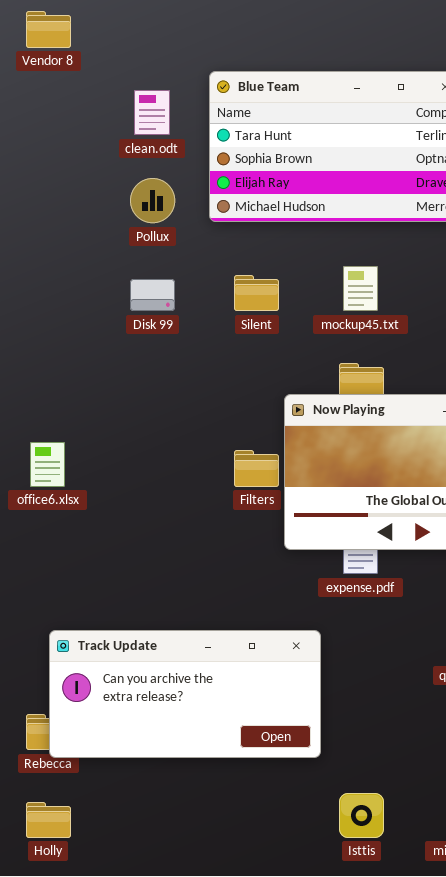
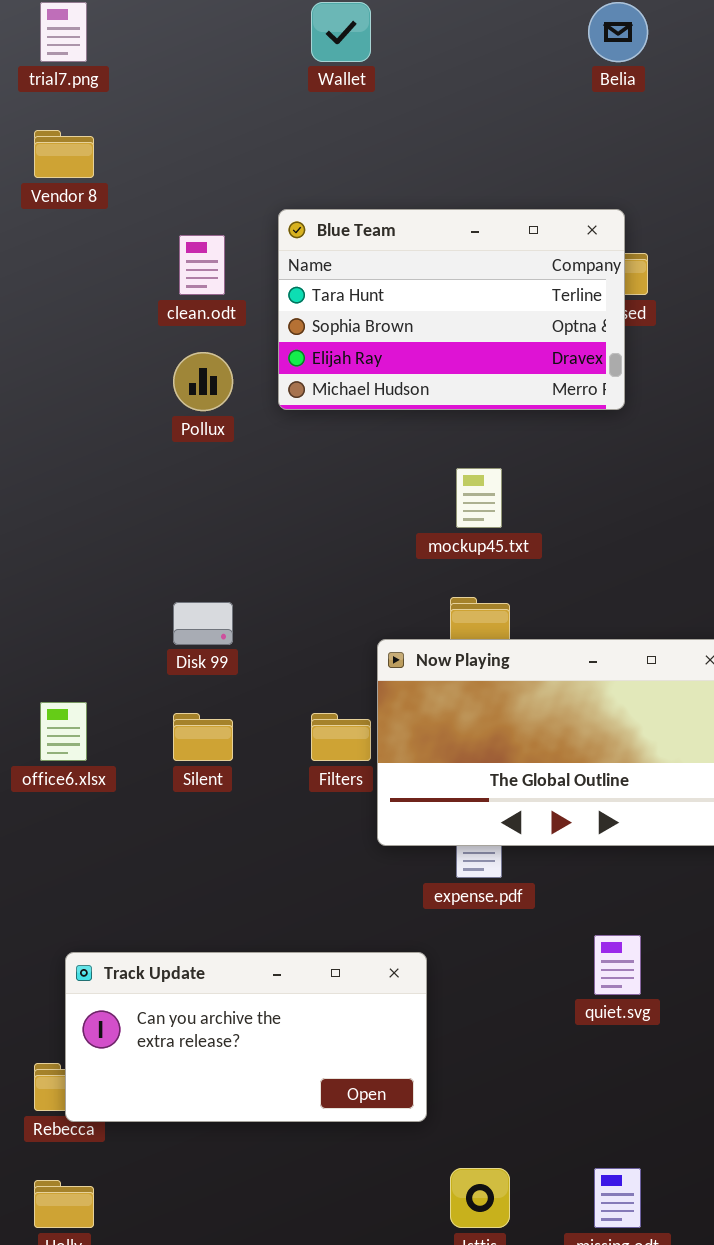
Silent: [234,275,279,311] -> [173,713,233,761], moved
Disk 99: [130,279,175,311] -> [173,602,233,645], moved

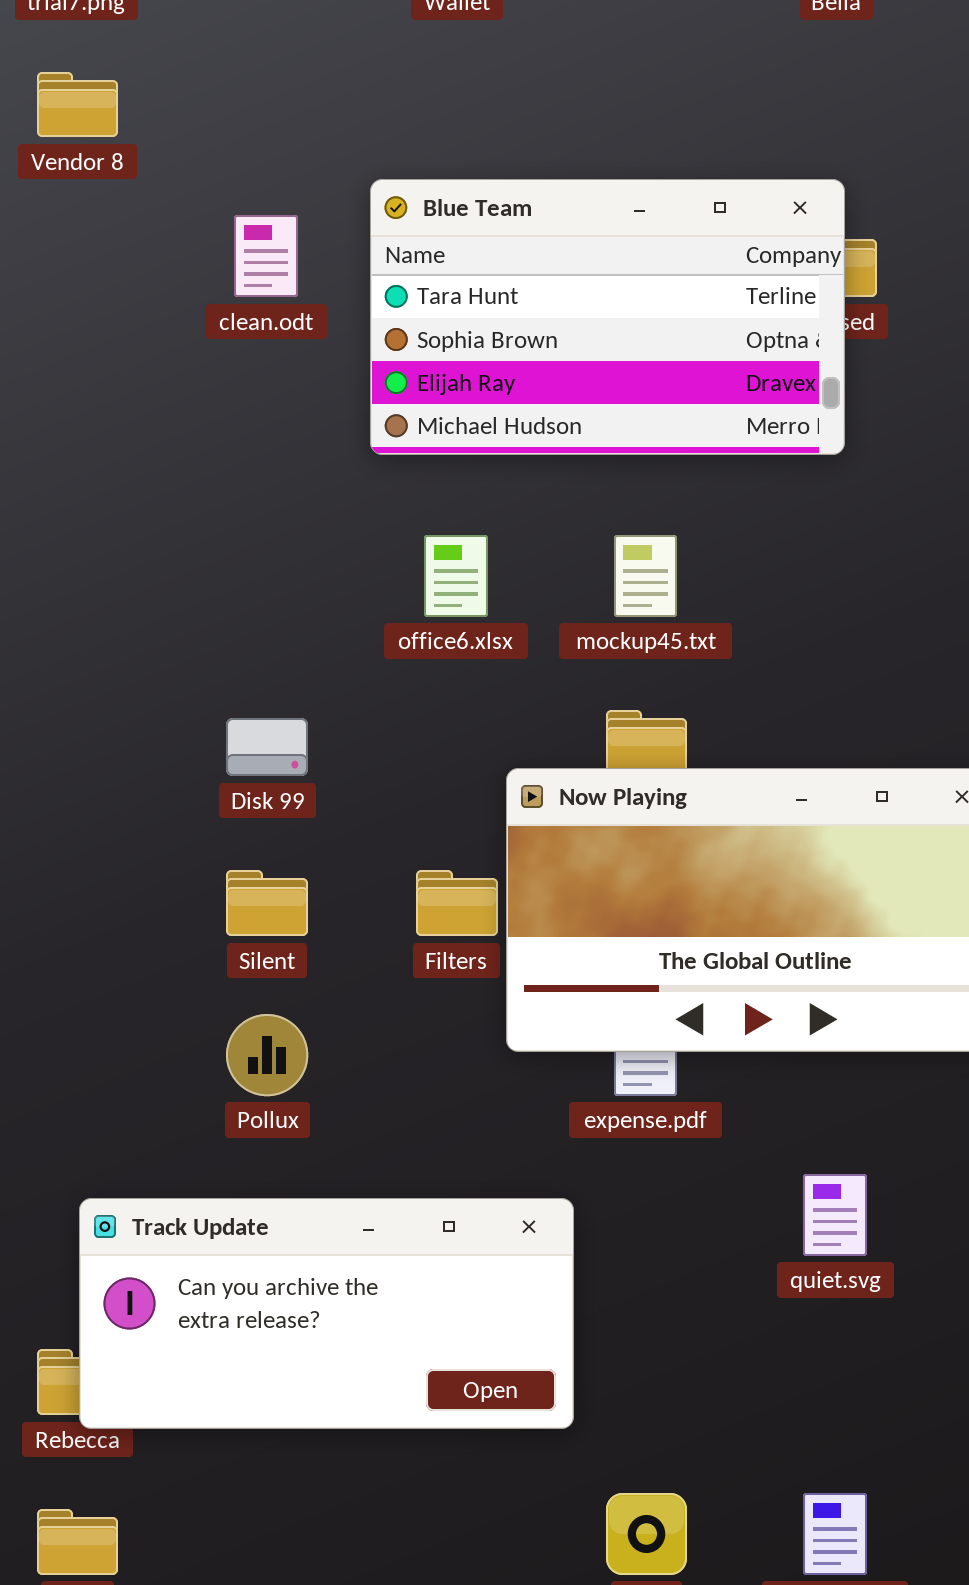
Pollux: [173,352,233,411] -> [226,1014,308,1096], moved
office6.xlsx: [40,702,87,761] -> [424,535,488,617], moved

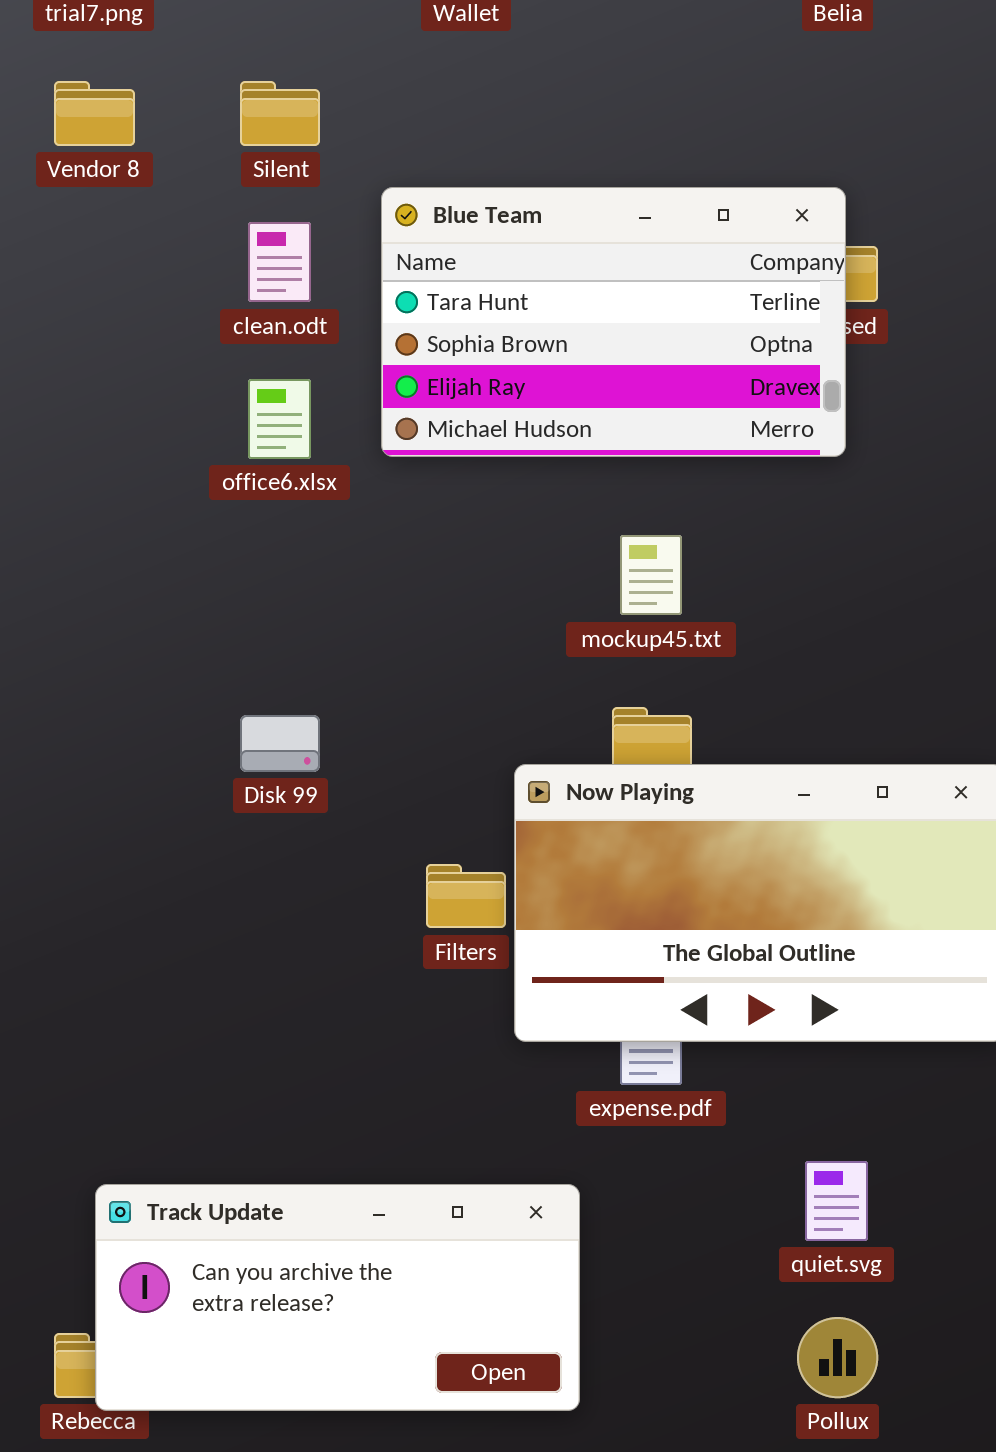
office6.xlsx: [424,535,488,617] -> [248,379,311,459], moved
Silent: [226,870,308,936] -> [240,81,320,146], moved
Pollux: [226,1014,308,1096] -> [797,1317,878,1398], moved

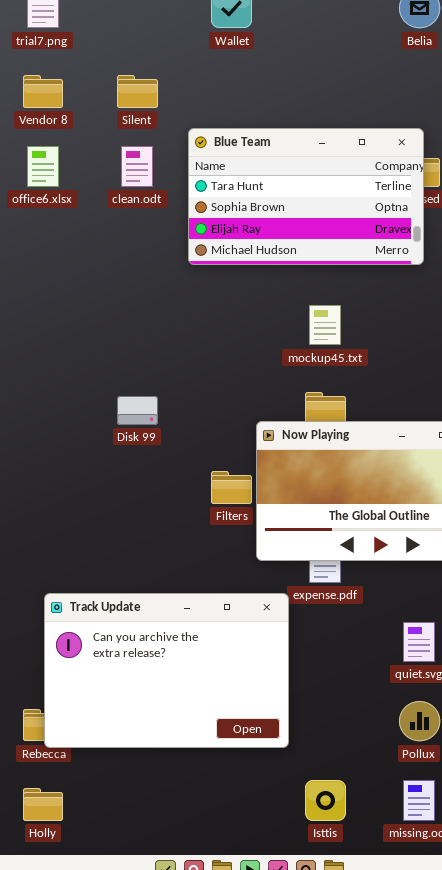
office6.xlsx: [248,379,311,459] -> [27,146,59,187], moved
Track Update: [95,1184,580,1411] -> [44,593,289,748], resized

